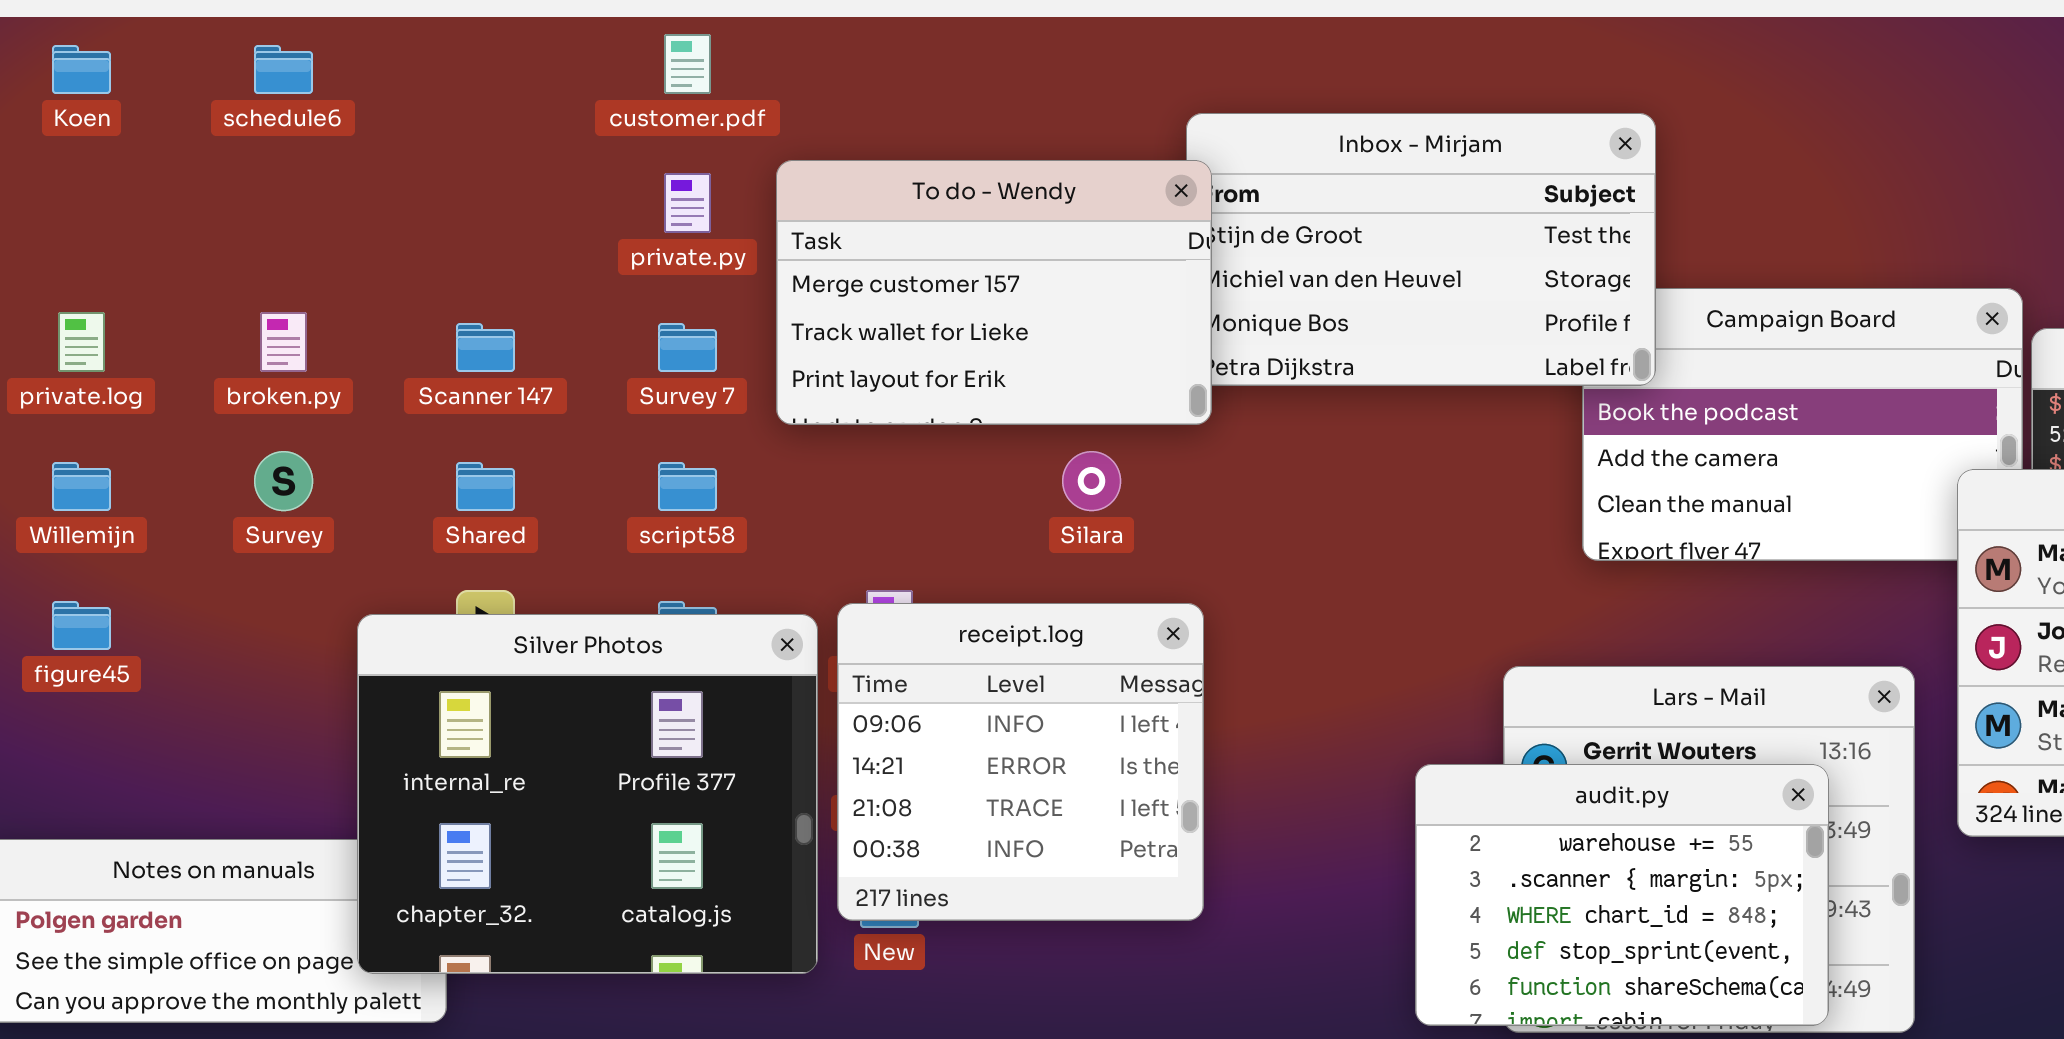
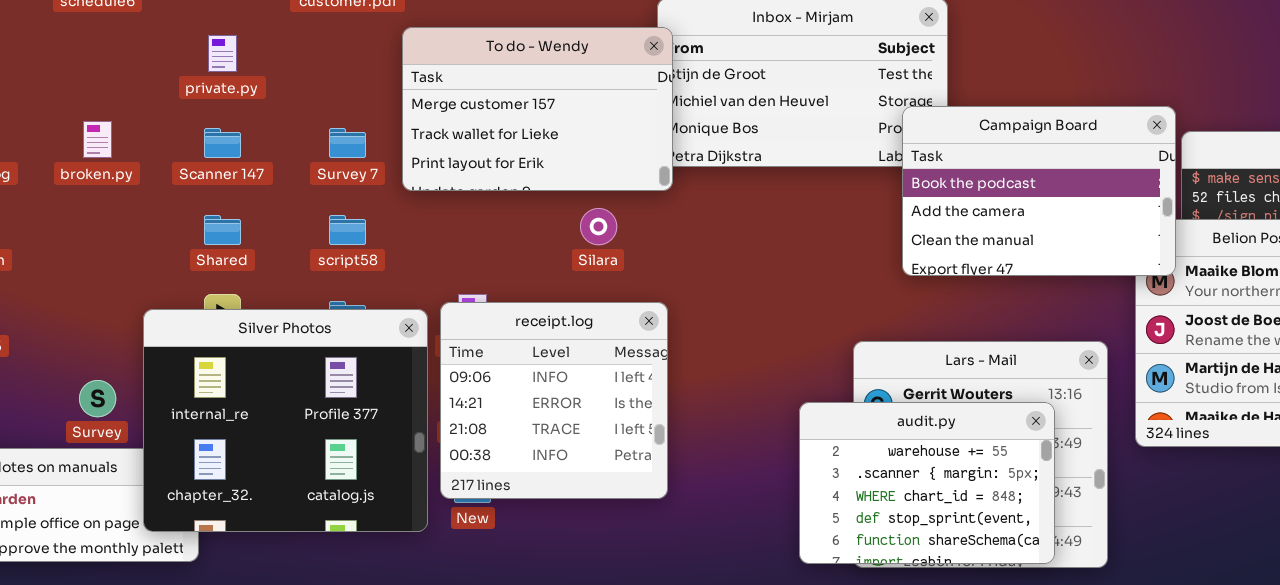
private.py: [664,173,711,233] -> [208,35,237,72], moved
Campaign Board: [1582,288,2023,561] -> [902,106,1176,276], raised
Survey: [254,451,313,511] -> [79,380,116,417], moved

